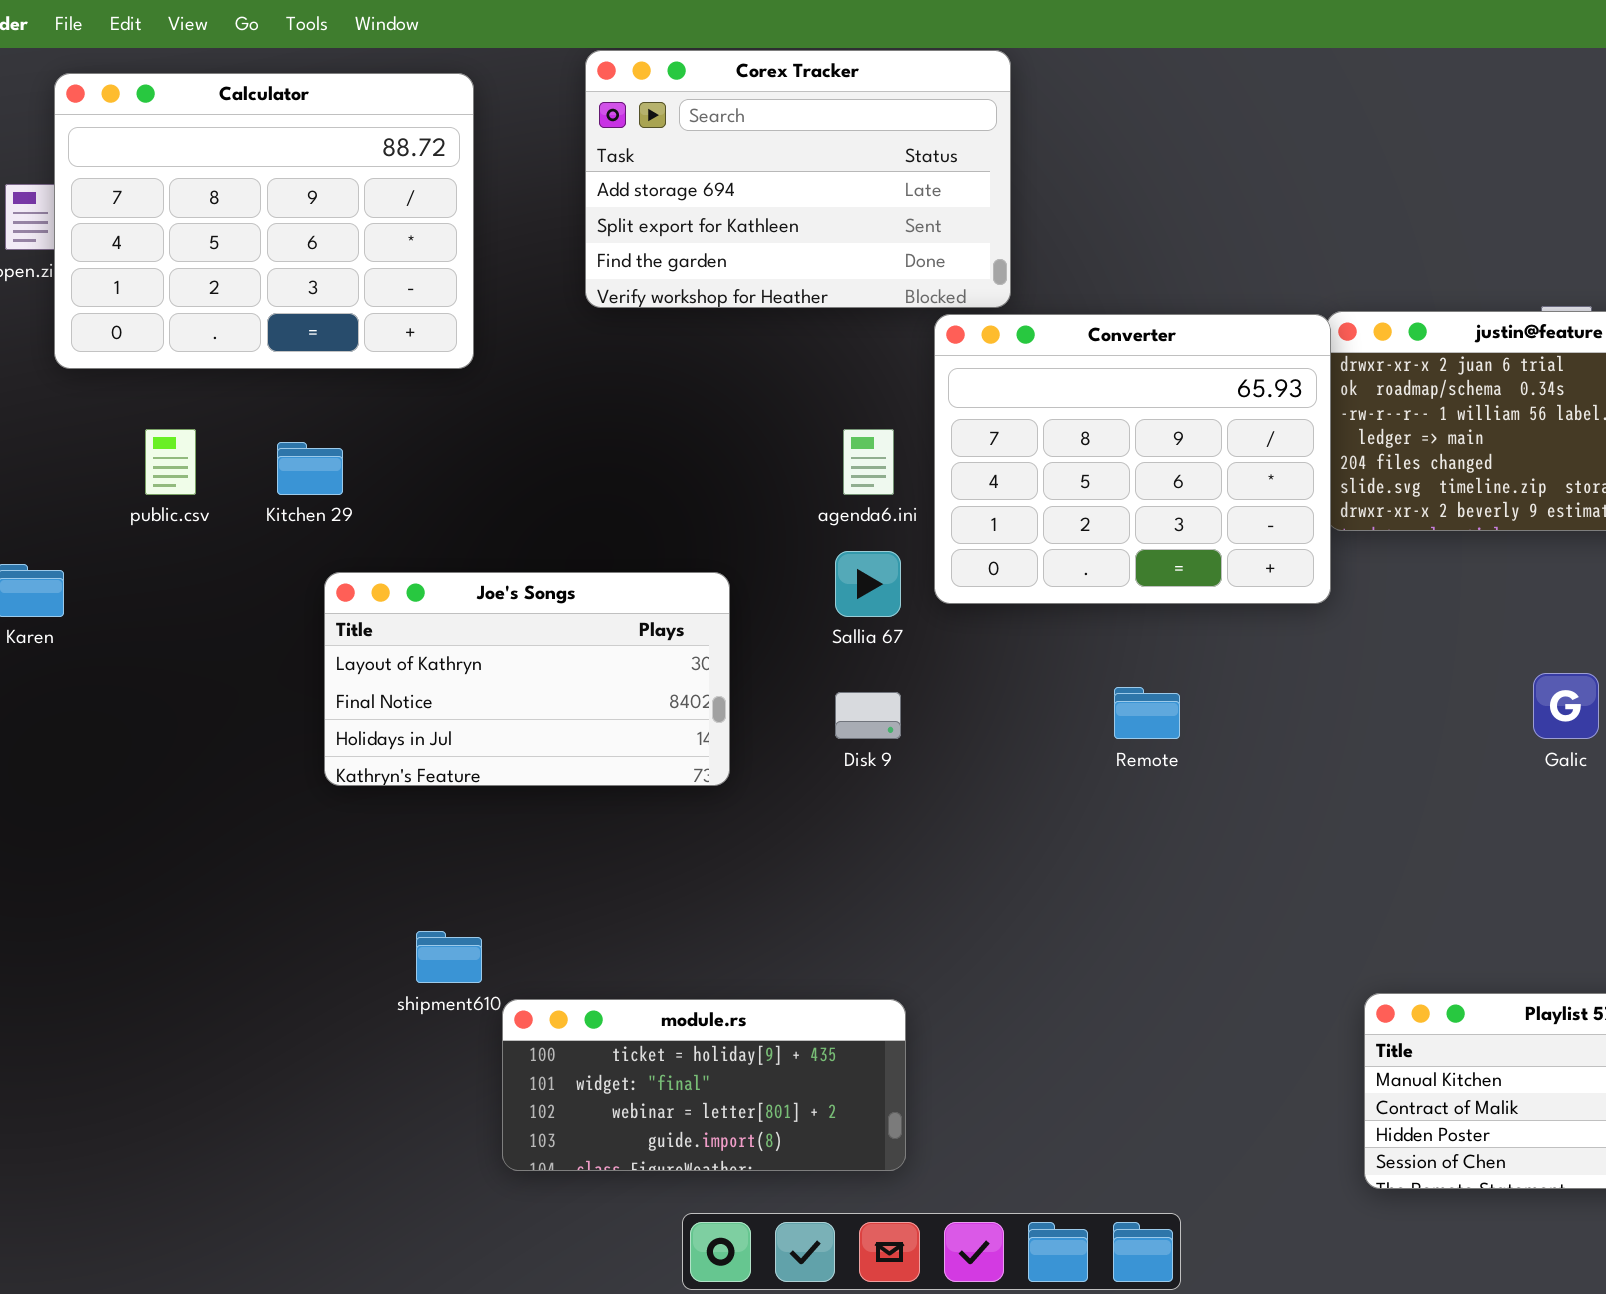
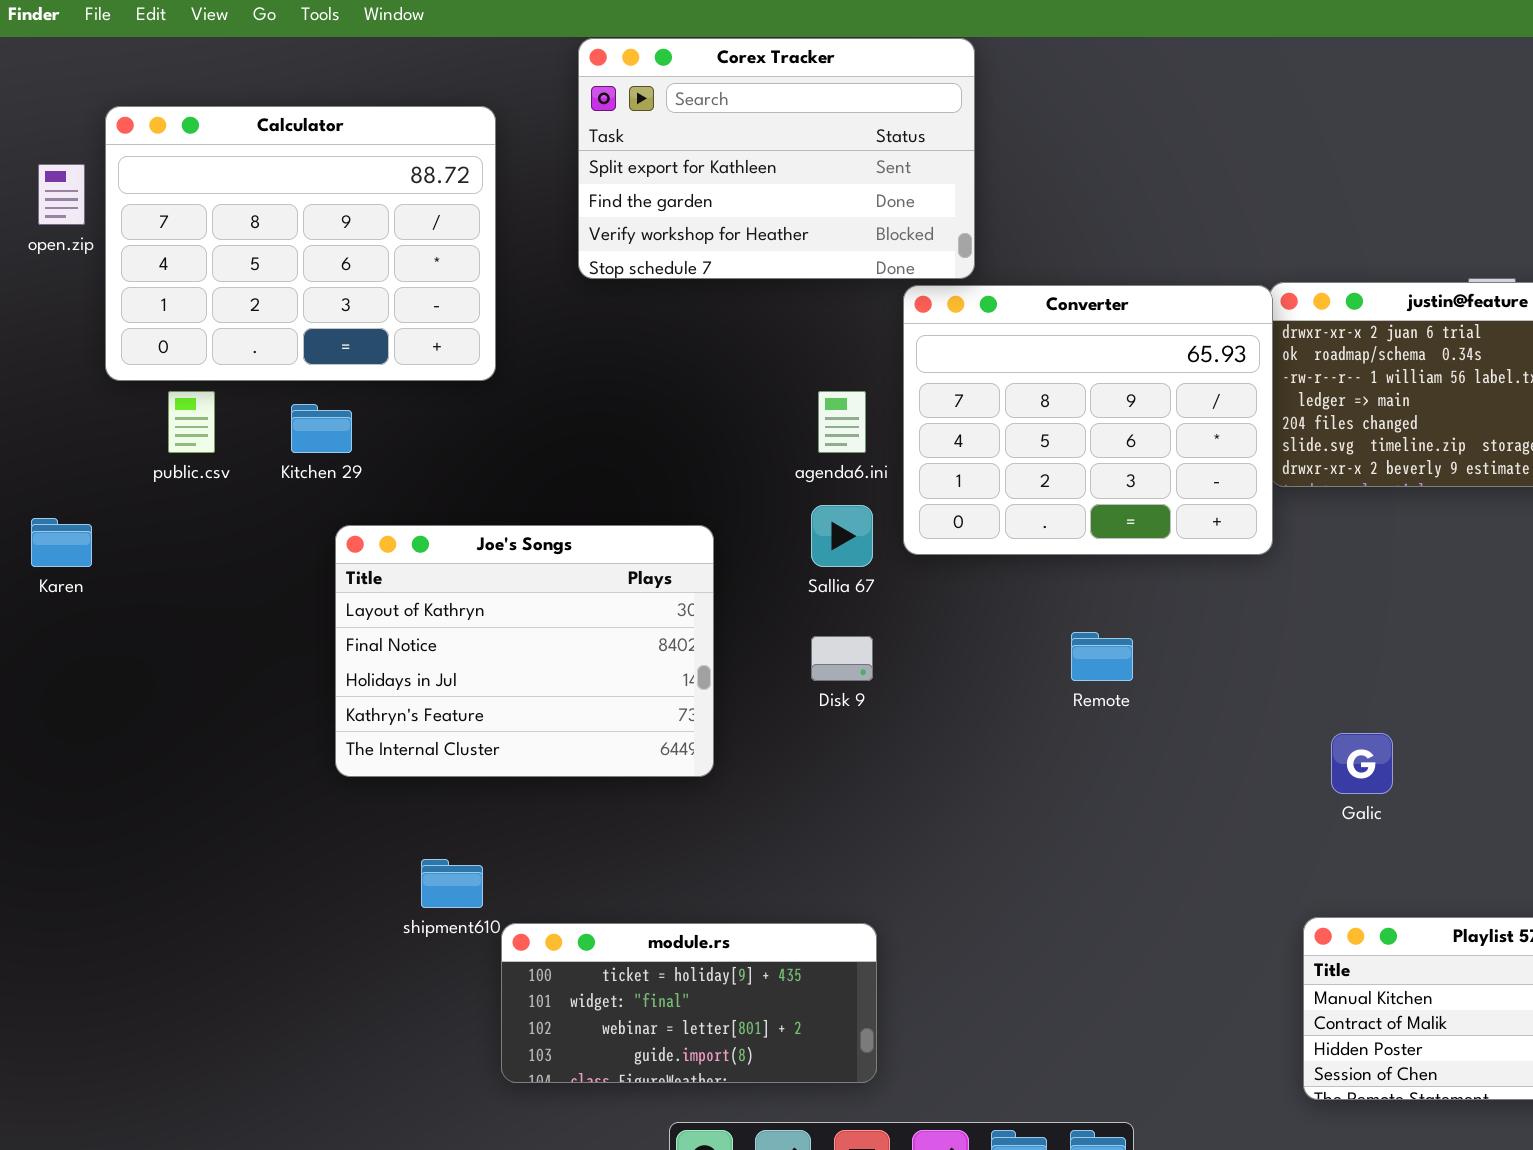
Corex Tracker: [585,50,1011,308] -> [578,38,975,279], scrolled down 1 row
Calculator: [54,73,474,369] -> [105,106,496,381], moved
Joe's Songs: [324,572,730,786] -> [335,525,714,777], resized
Galic: [1533,673,1599,739] -> [1331,733,1393,794], moved

